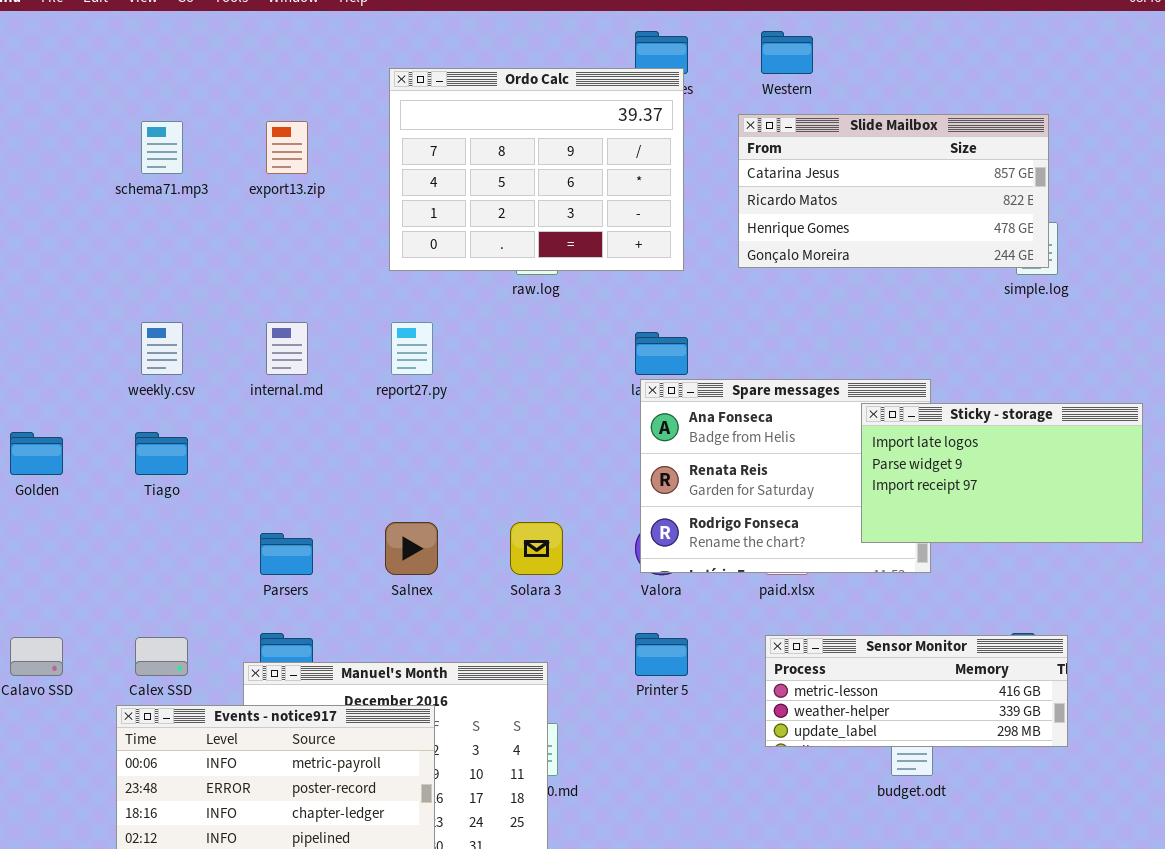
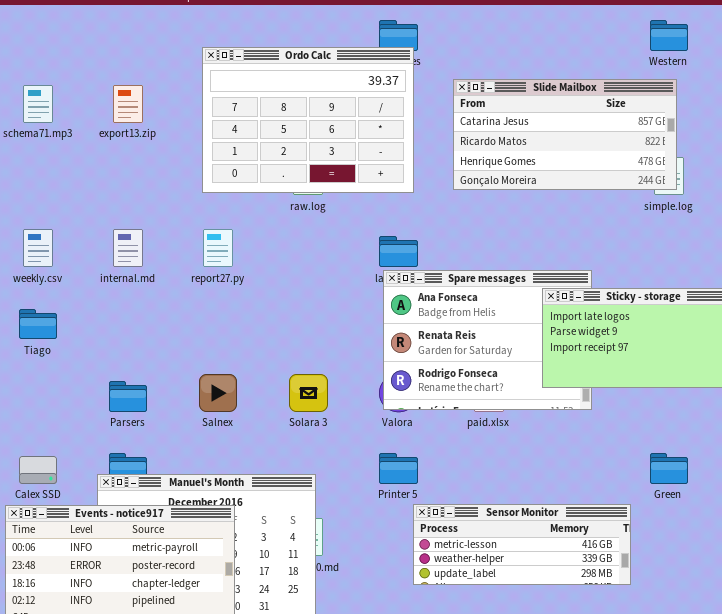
Western: [761,31,813,74] -> [650,20,688,51], moved
Sensor Monitor: [765,635,1068,747] -> [413,504,631,585], moved

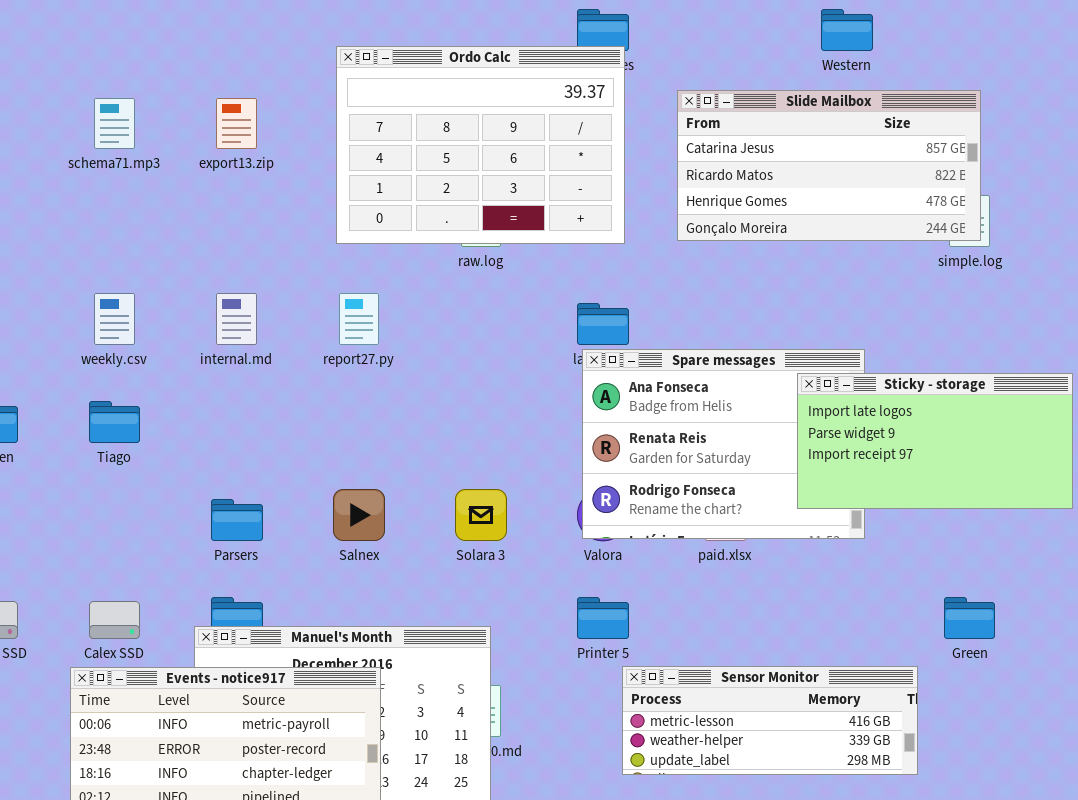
Western: [650,20,688,51] -> [821,9,873,51], moved

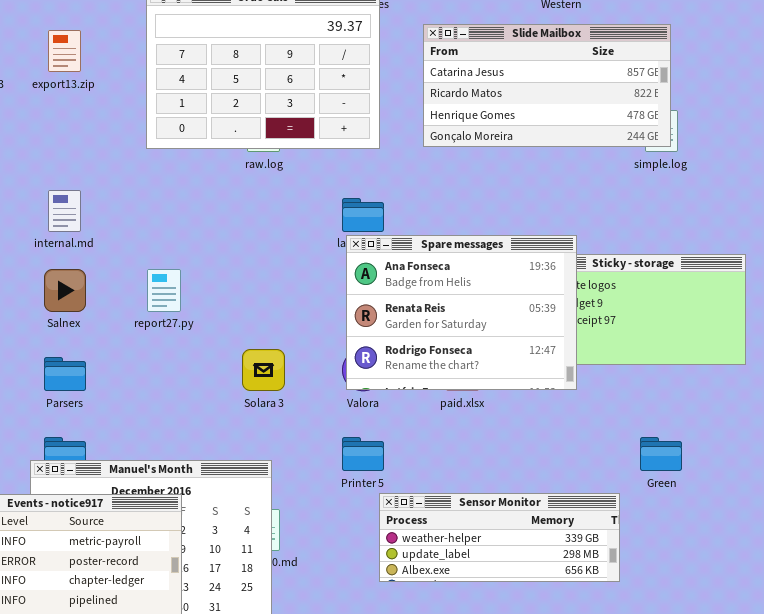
report27.py: [339,293,379,345] -> [147,269,181,312], moved
Spare messages: [582,349,865,539] -> [346,235,577,390], raised
Salnex: [333,489,385,541] -> [44,269,86,312], moved
Sensor Monitor: [622,666,918,775] -> [379,493,620,582], scrolled down 1 row

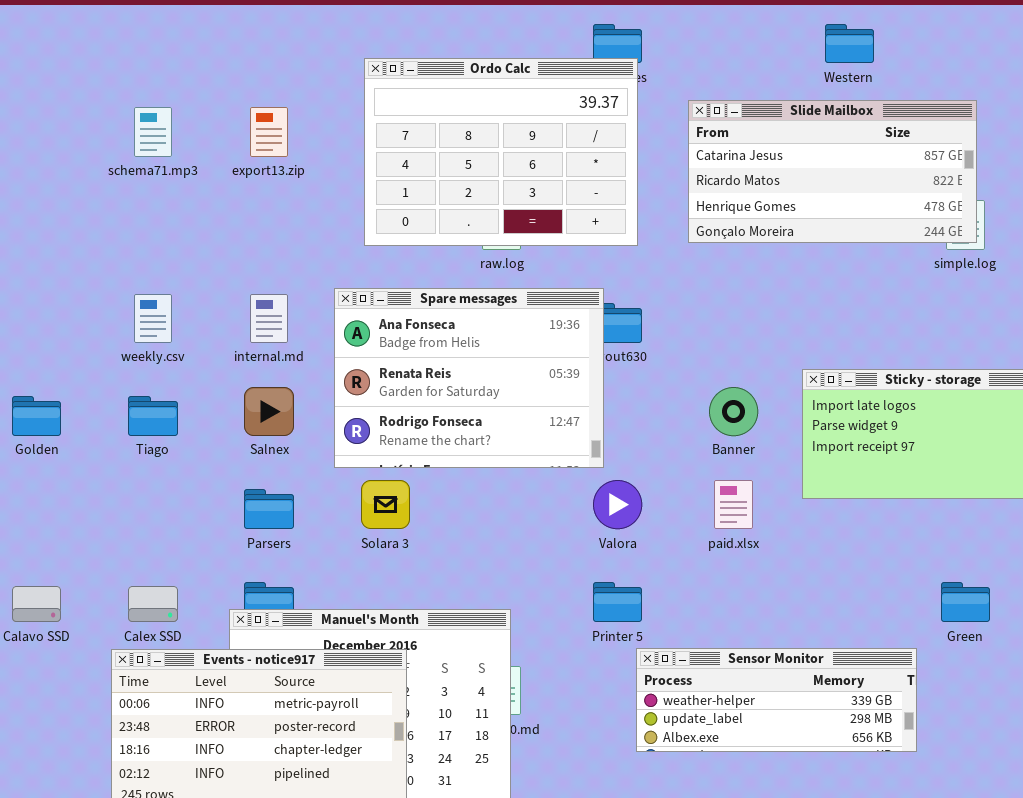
Spare messages: [346,235,577,390] -> [334,288,604,468], moved
Solara 3: [242,349,285,391] -> [361,480,410,529], moved

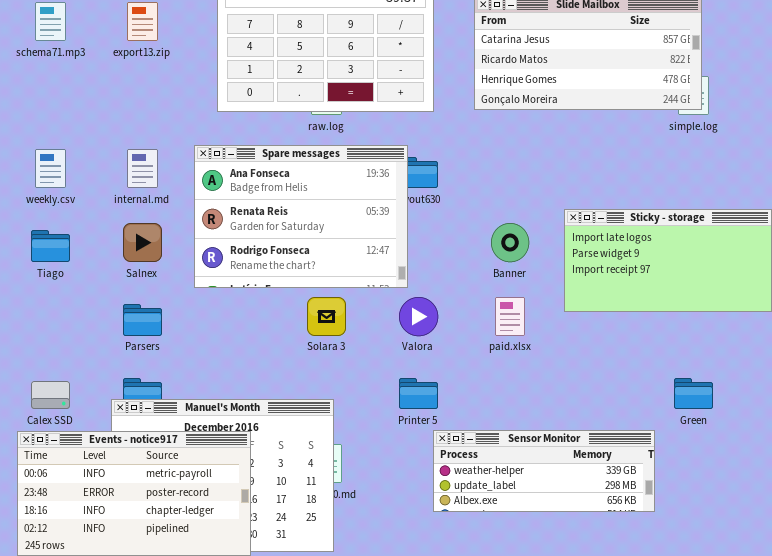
Solara 3: [361,480,410,529] -> [307,297,346,336], moved

